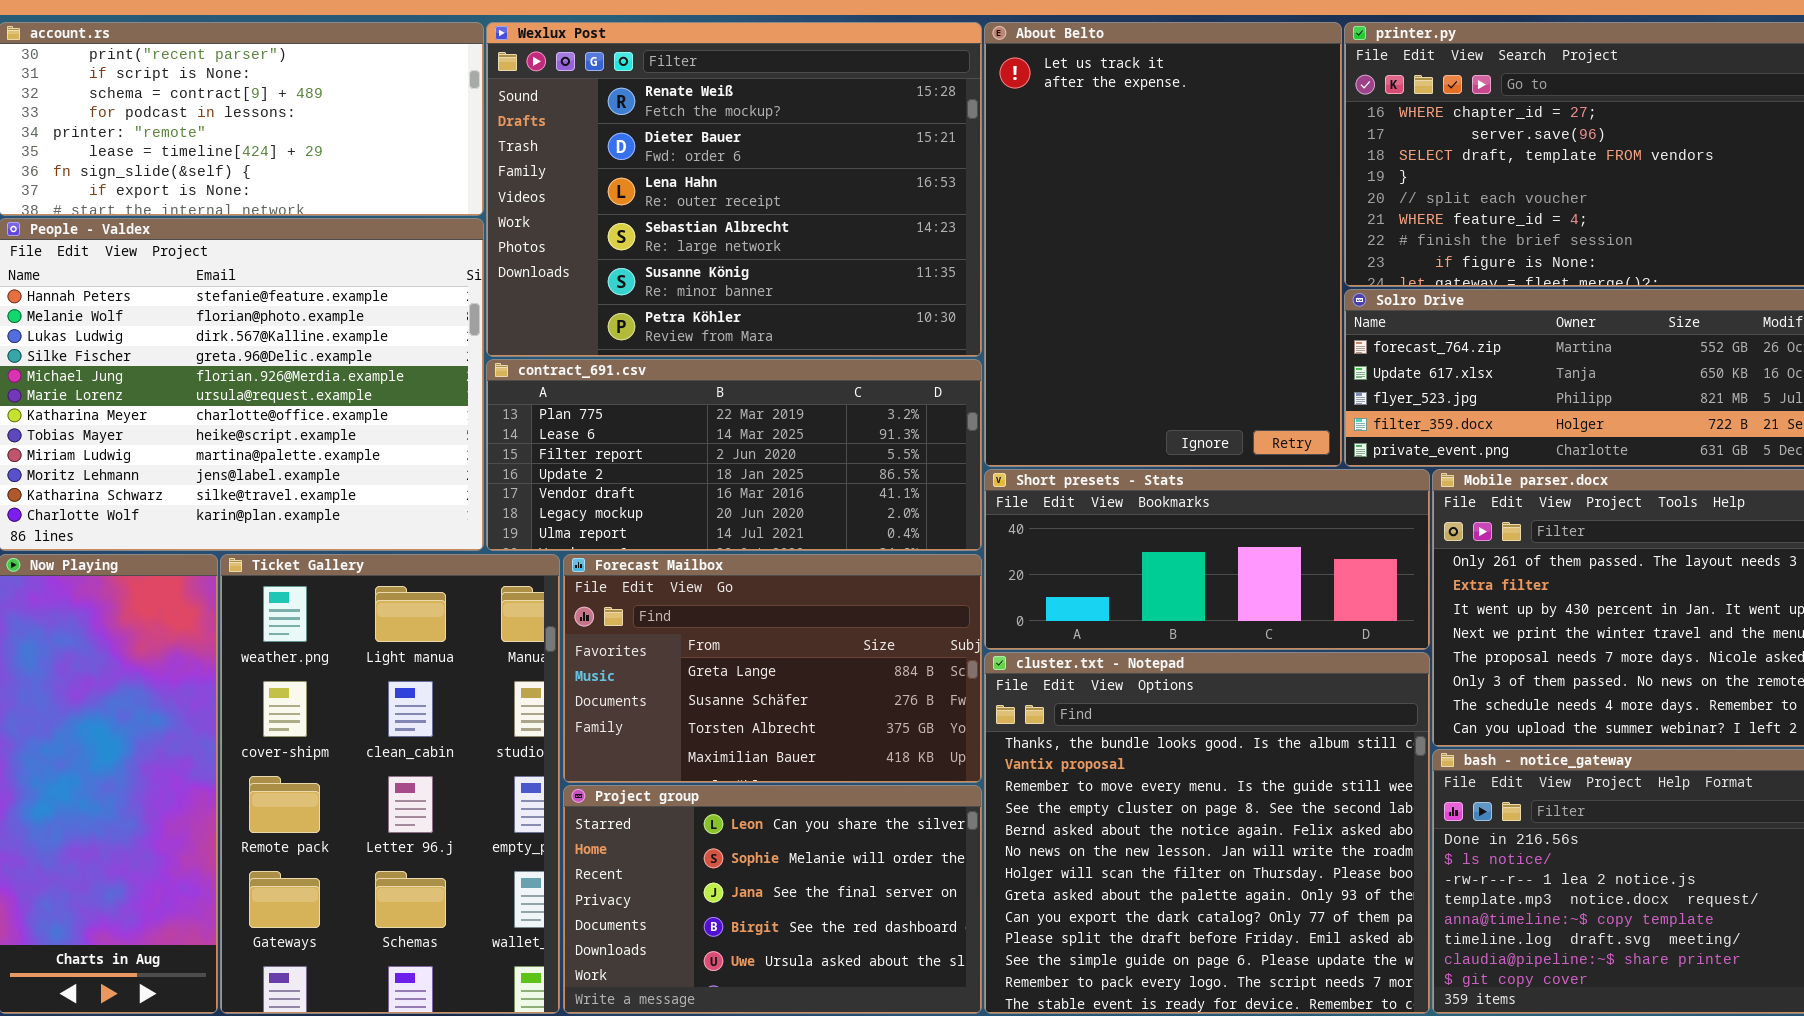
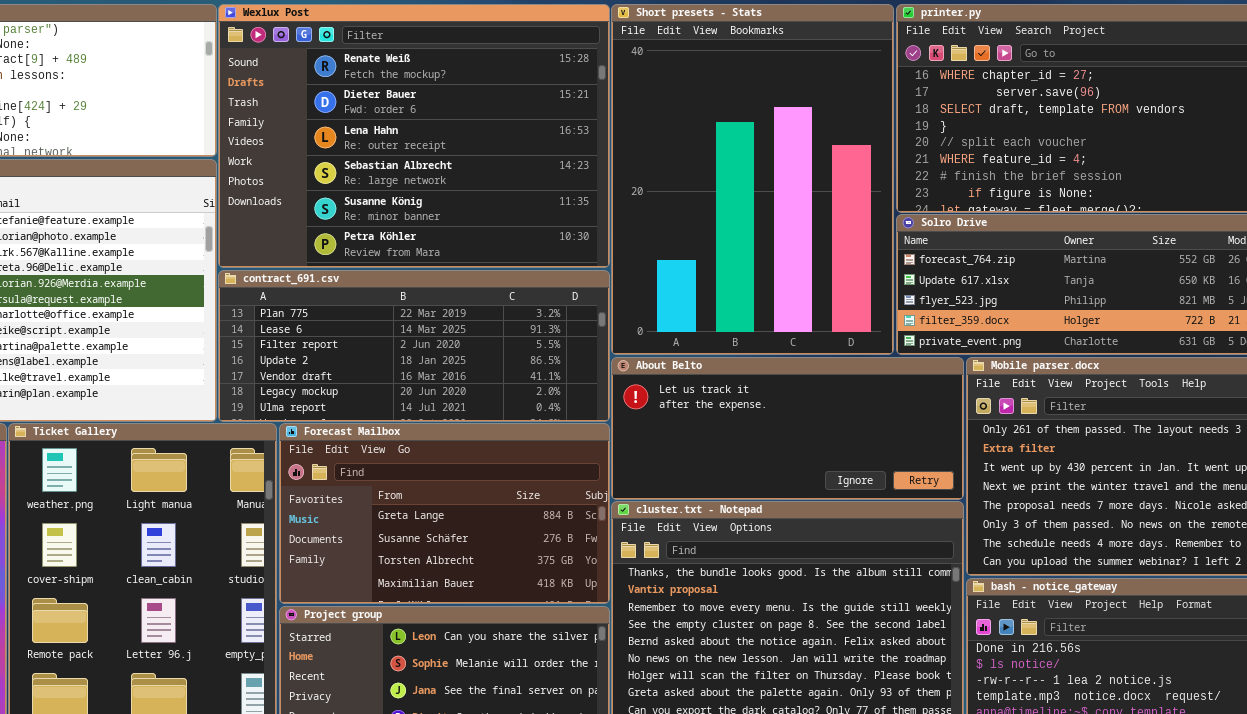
About Belto: [984,22,1342,467] -> [611,357,964,500], moved, resized
Short presets - Stats: [984,469,1430,650] -> [611,4,894,355], moved, resized

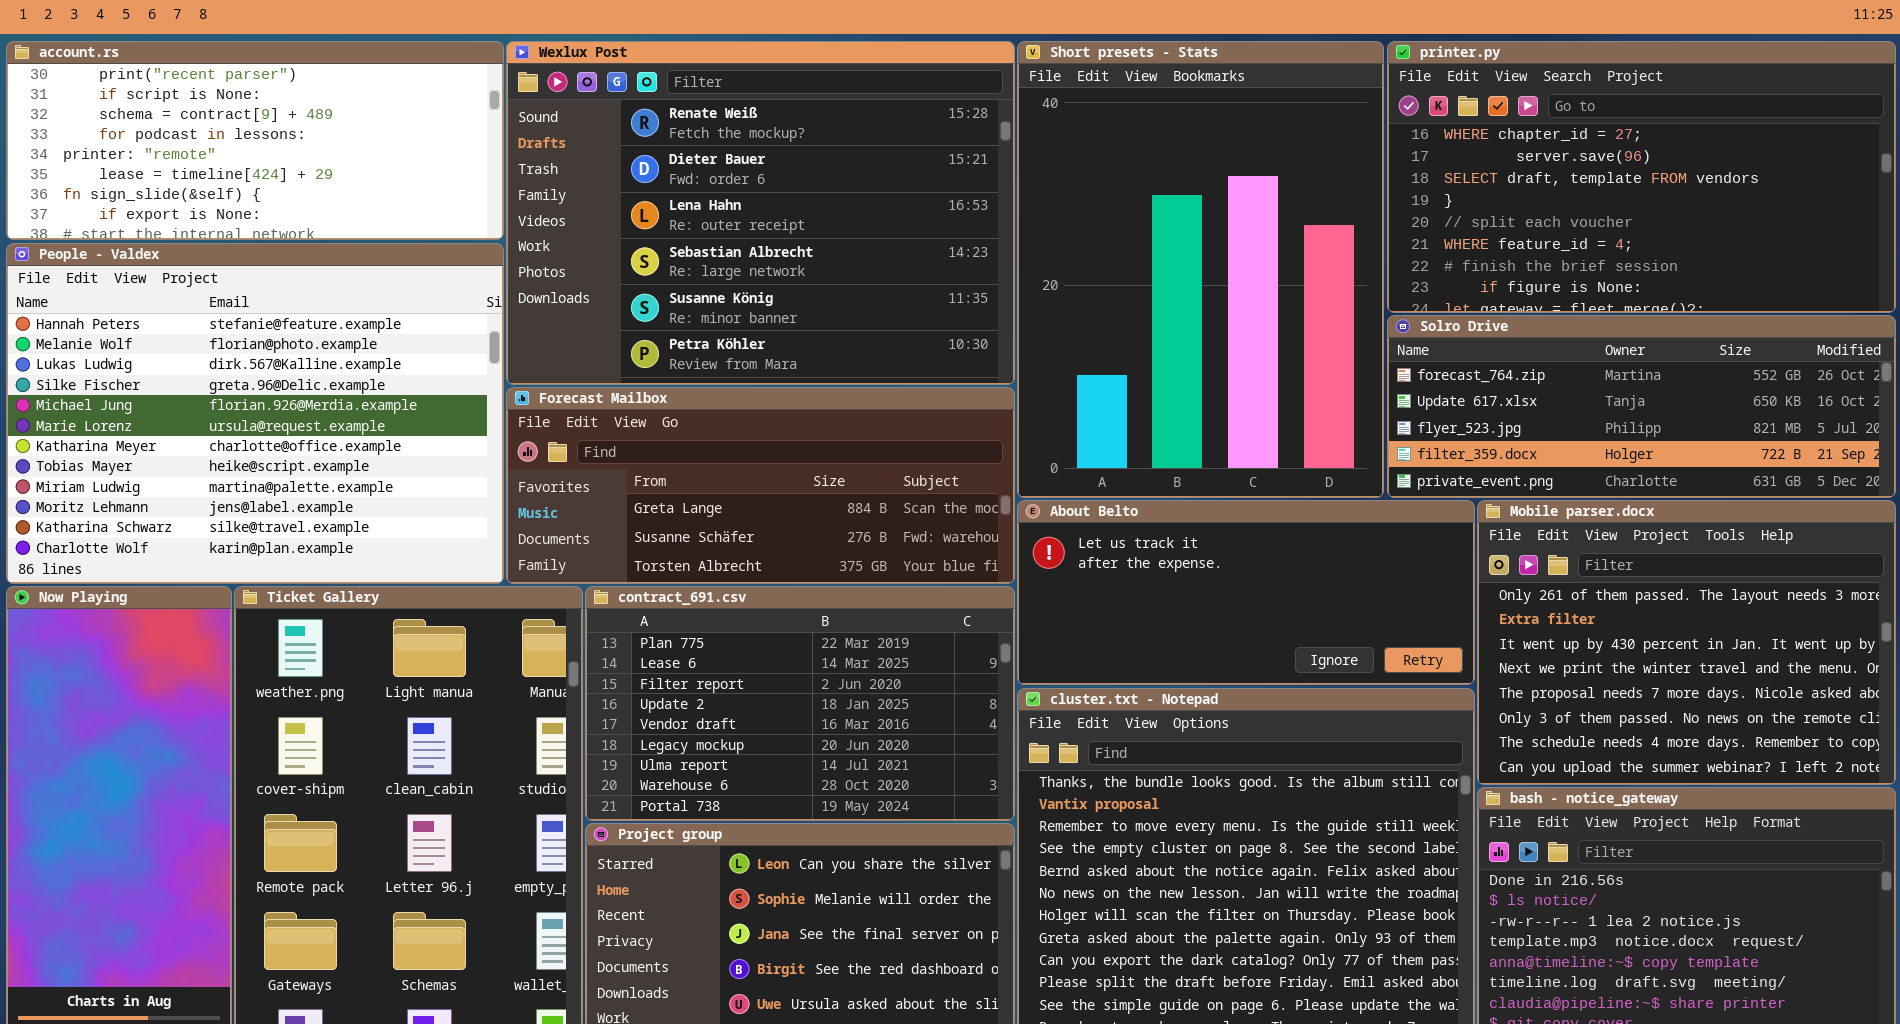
contract_691.csv: [218,270,610,422] -> [585,586,1015,821], moved, resized
Forecast Mailbox: [279,423,610,604] -> [506,387,1015,584], moved, resized

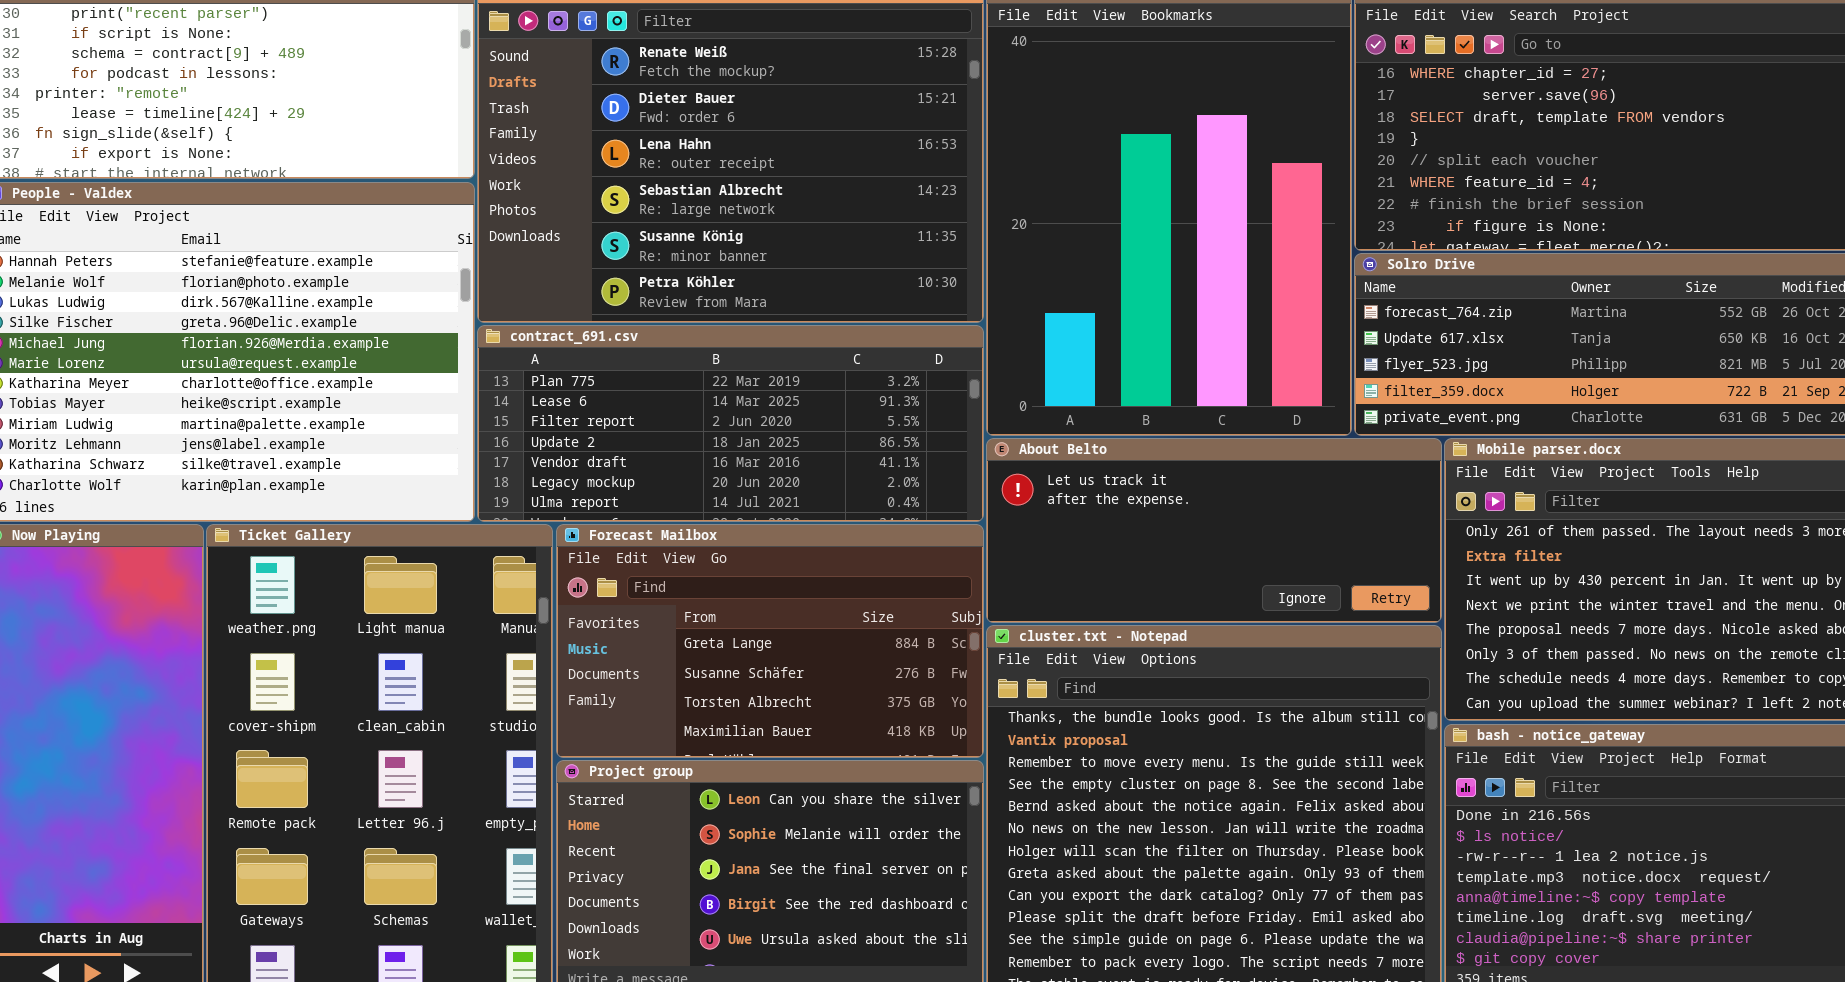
Forecast Mailbox: [506,387,1015,584] -> [556,524,984,758], moved, resized
contract_691.csv: [585,586,1015,821] -> [477,325,984,522], moved, resized

